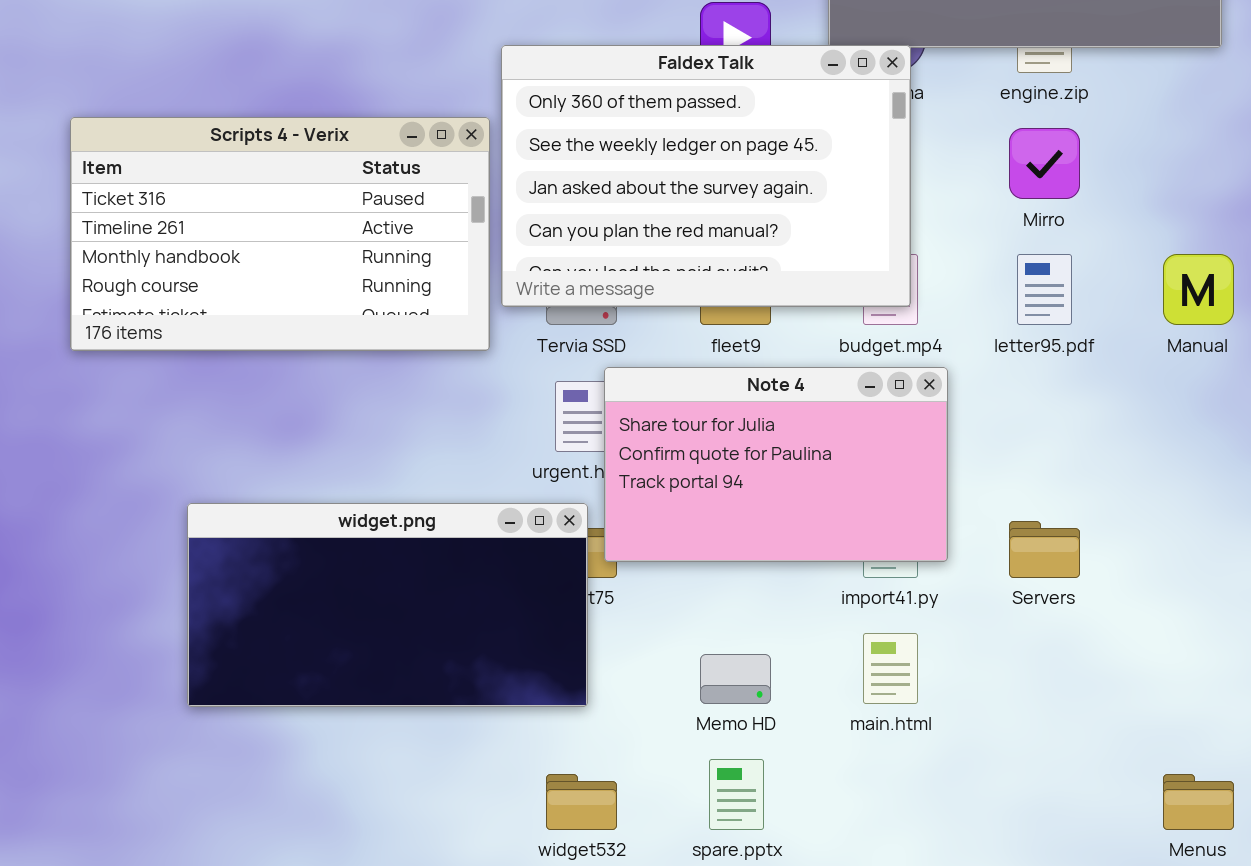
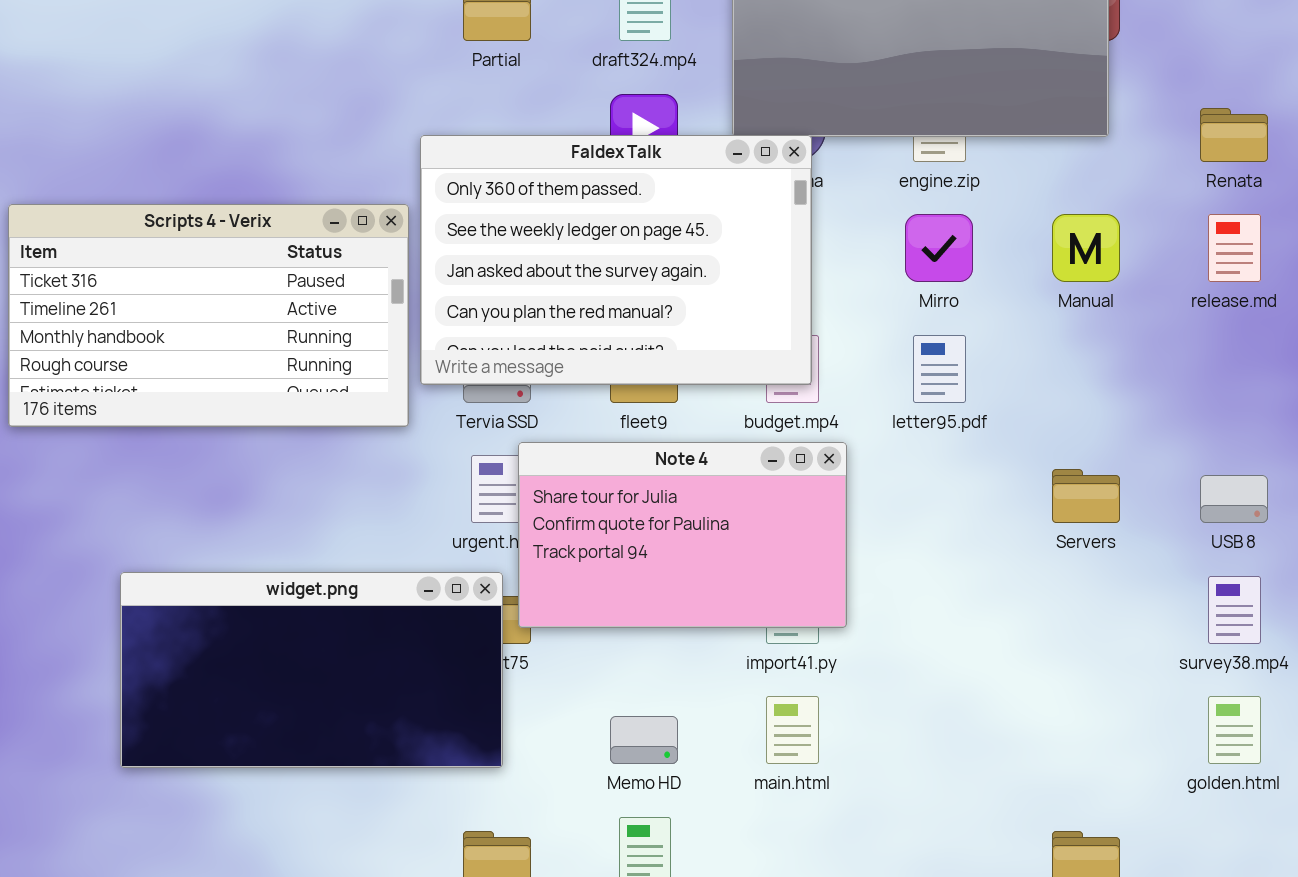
Manual: [1163,254,1234,325] -> [1052,214,1120,282], moved
Servers: [1009,521,1080,578] -> [1052,469,1120,523], moved

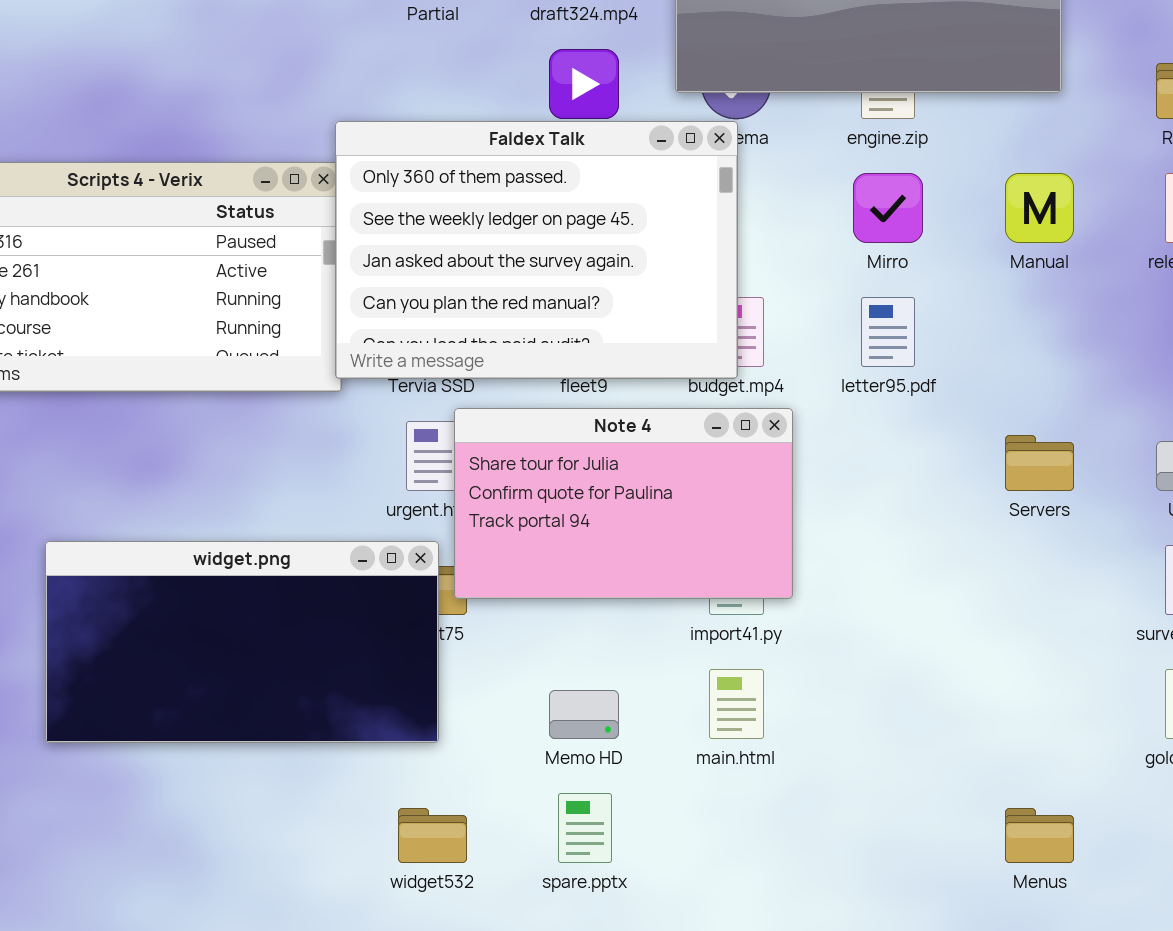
Faldex Talk: [420,135,812,385] -> [335,121,738,379], moved

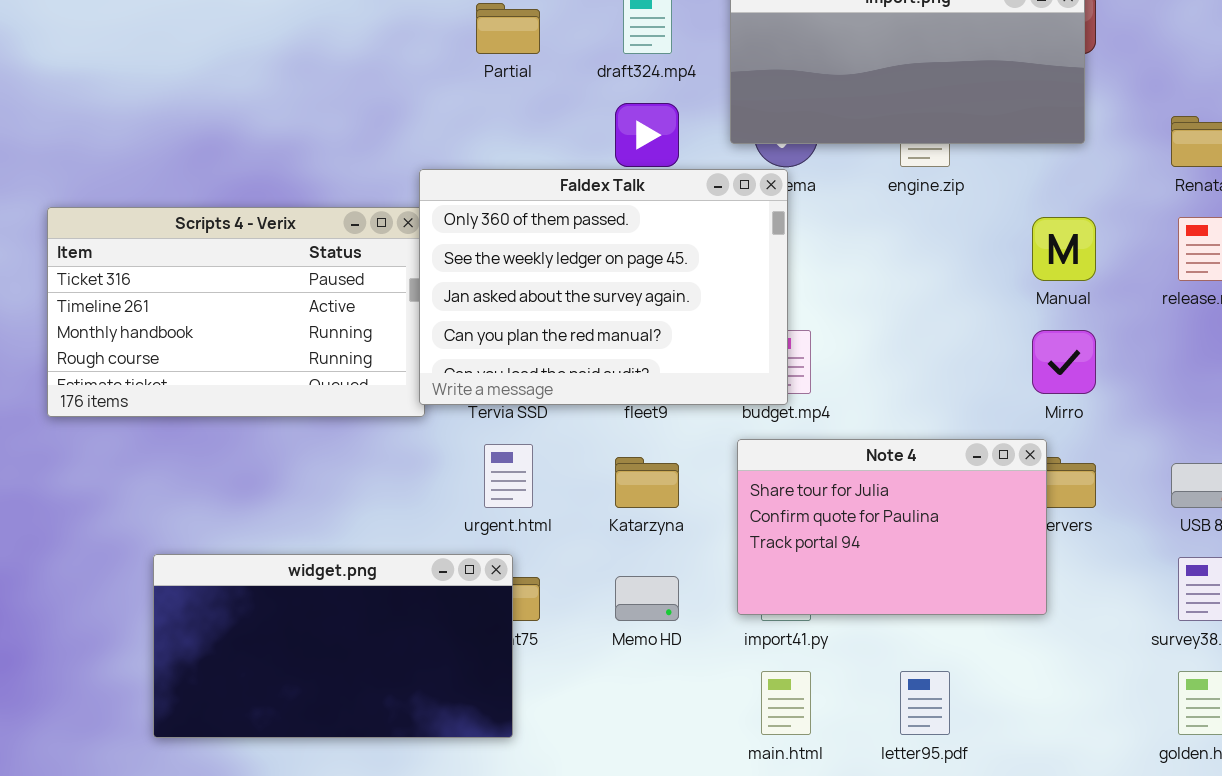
Mirro: [853,173,923,243] -> [1032,330,1096,394], moved
letter95.pdf: [861,297,915,367] -> [900,671,950,735], moved
Note 4: [454,408,793,599] -> [737,439,1047,615], moved
Memo HD: [549,690,619,739] -> [615,576,679,621], moved

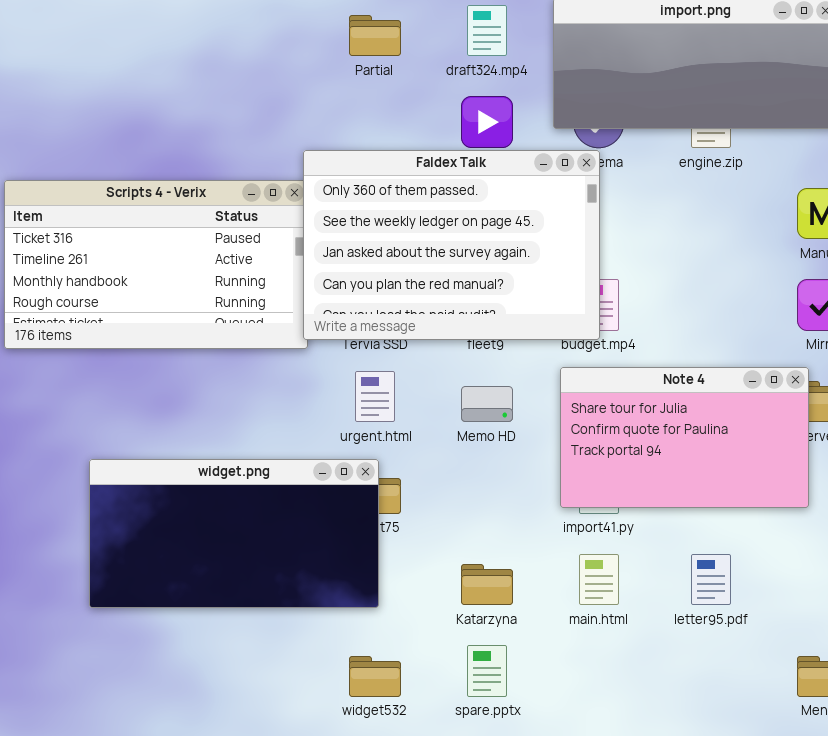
Katarzyna: [615,457,679,508] -> [461,564,513,605], moved
Memo HD: [615,576,679,621] -> [461,386,513,422], moved

